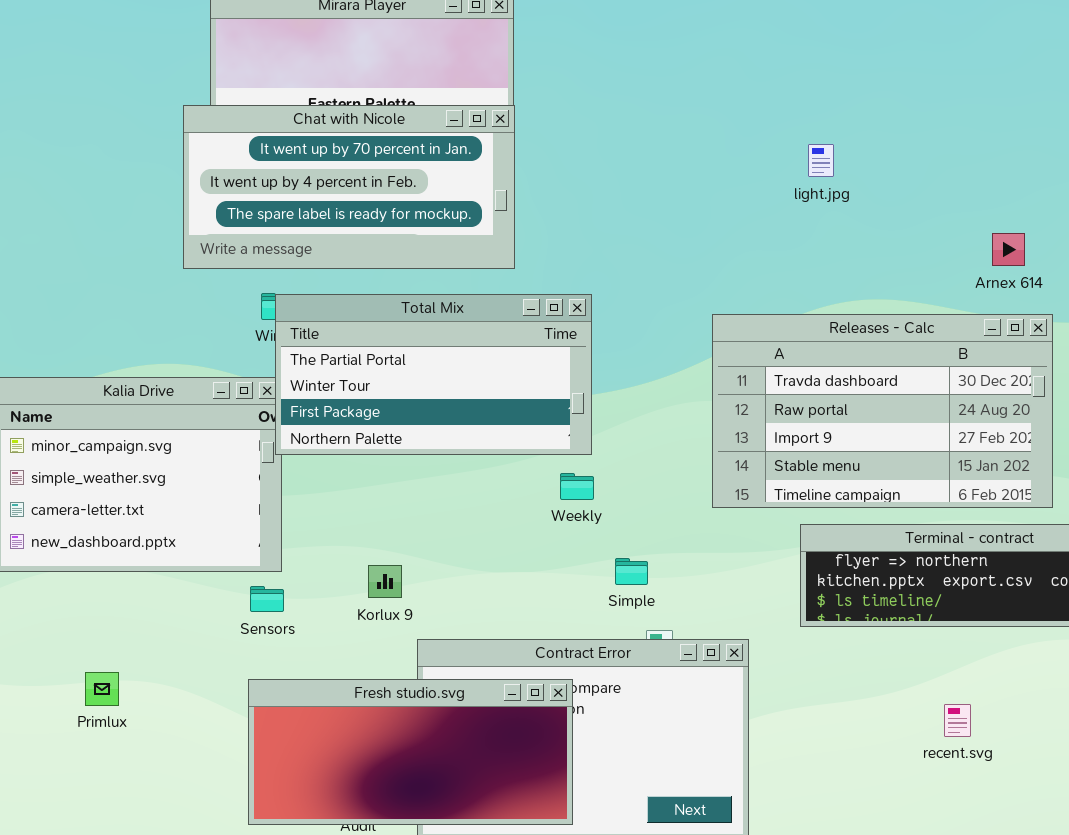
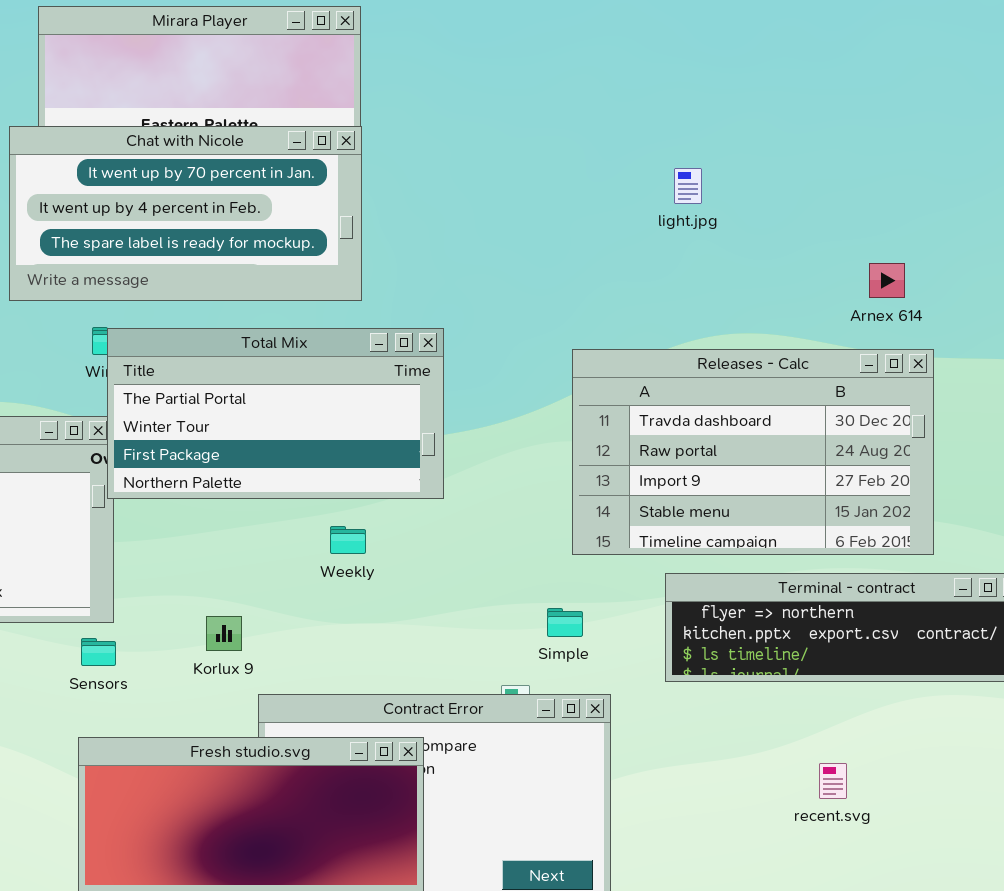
Weekly: [560,473,594,500] -> [330,526,366,554], moved
Simple: [615,558,648,585] -> [547,608,583,637], moved

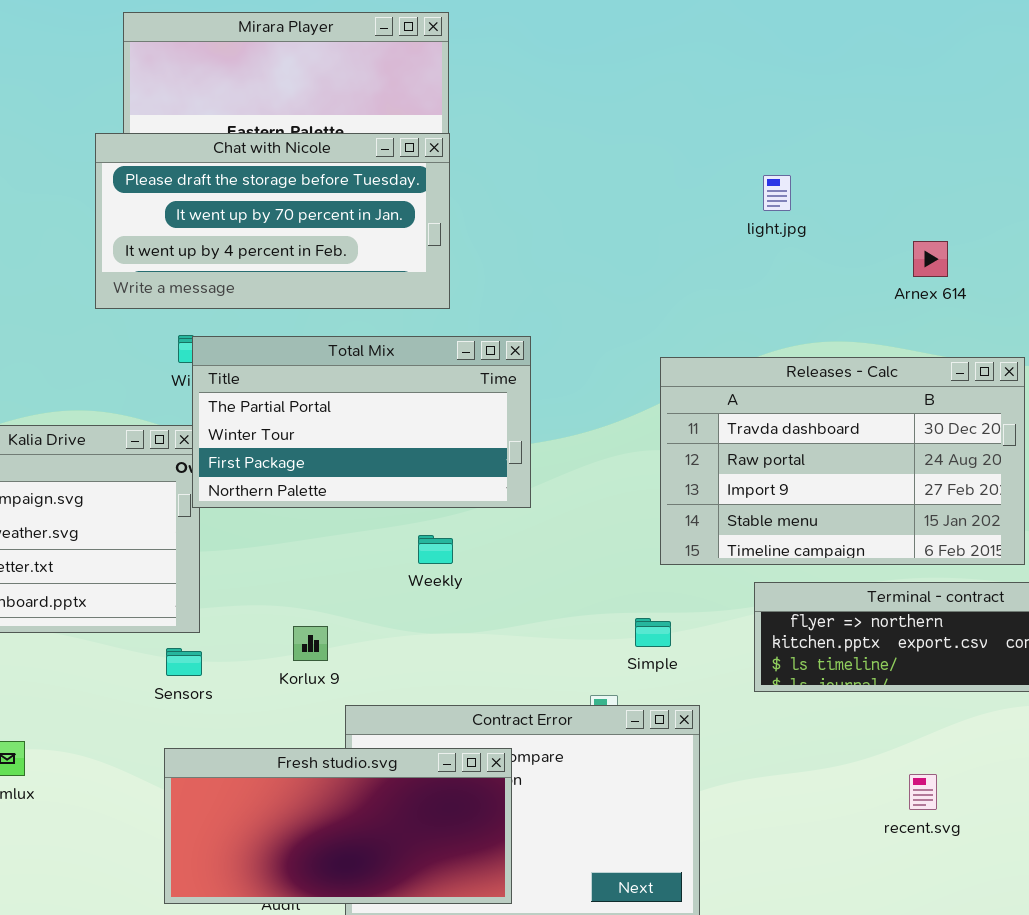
Chat with Nicole: [9,126,362,301] -> [95,133,450,309], scrolled up 1 row
Arnex 614: [869,263,905,298] -> [913,241,948,277], moved

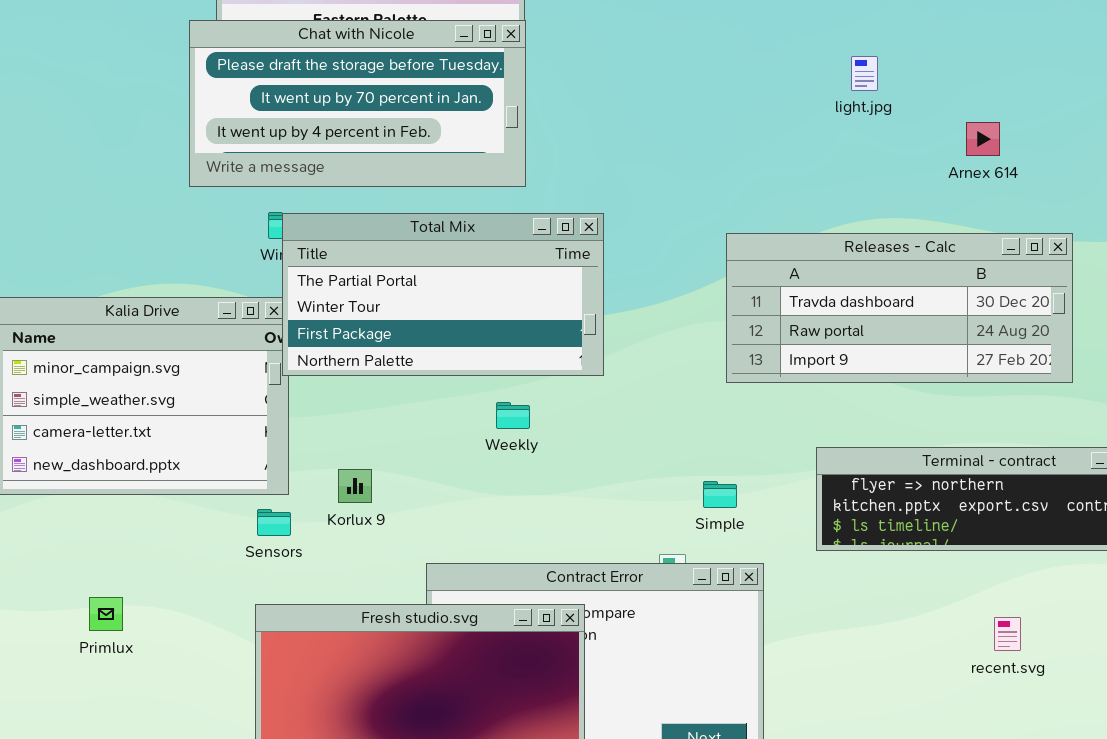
light.jpg: [763,175,791,211] -> [851,56,878,91], moved
Releases - Calc: [660,357,1025,565] -> [726,233,1073,383], resized
Korlux 9: [293,626,328,661] -> [338,469,372,503], moved
recent.svg: [909,774,937,810] -> [994,617,1021,651], moved

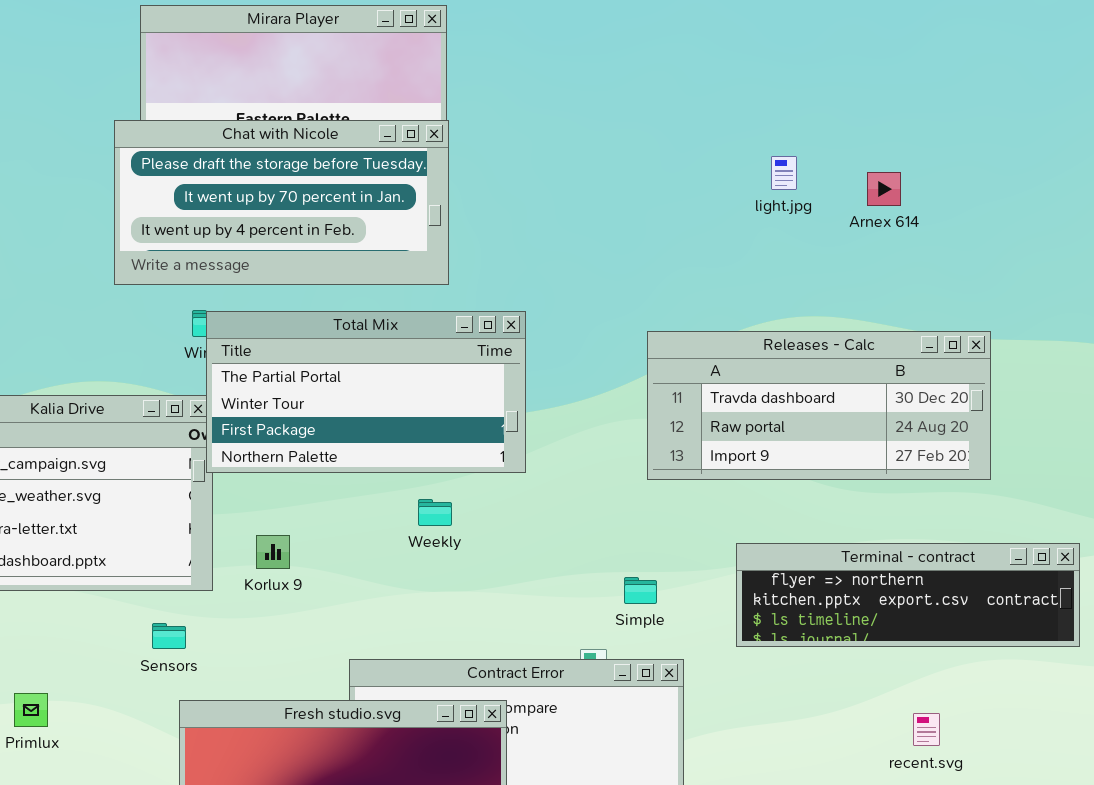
Arnex 614: [966,122,1000,156] -> [867,172,901,206], moved
Korlux 9: [338,469,372,503] -> [256,535,290,569], moved
Sensors: [257,509,291,536] -> [152,623,186,649], moved

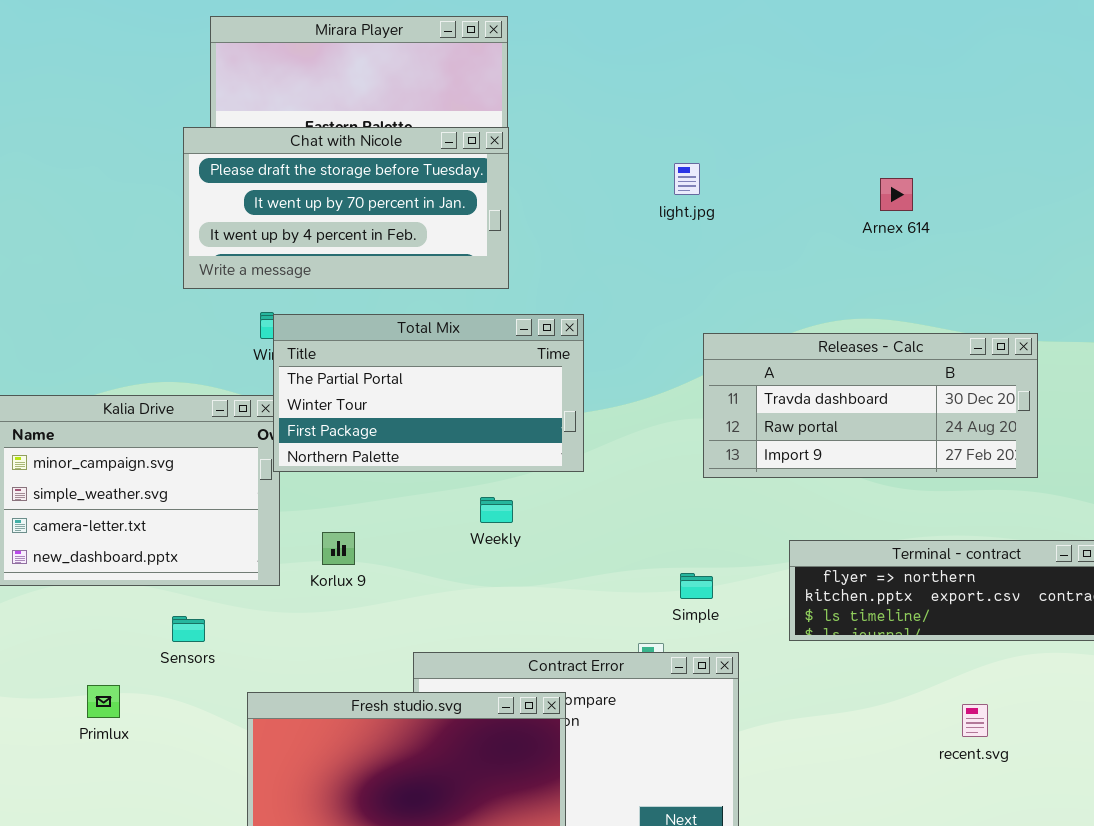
light.jpg: [771,156,797,190] -> [674,163,700,195], moved
Arnex 614: [867,172,901,206] -> [880,178,913,211], moved
Sensors: [152,623,186,649] -> [172,616,205,642], moved

